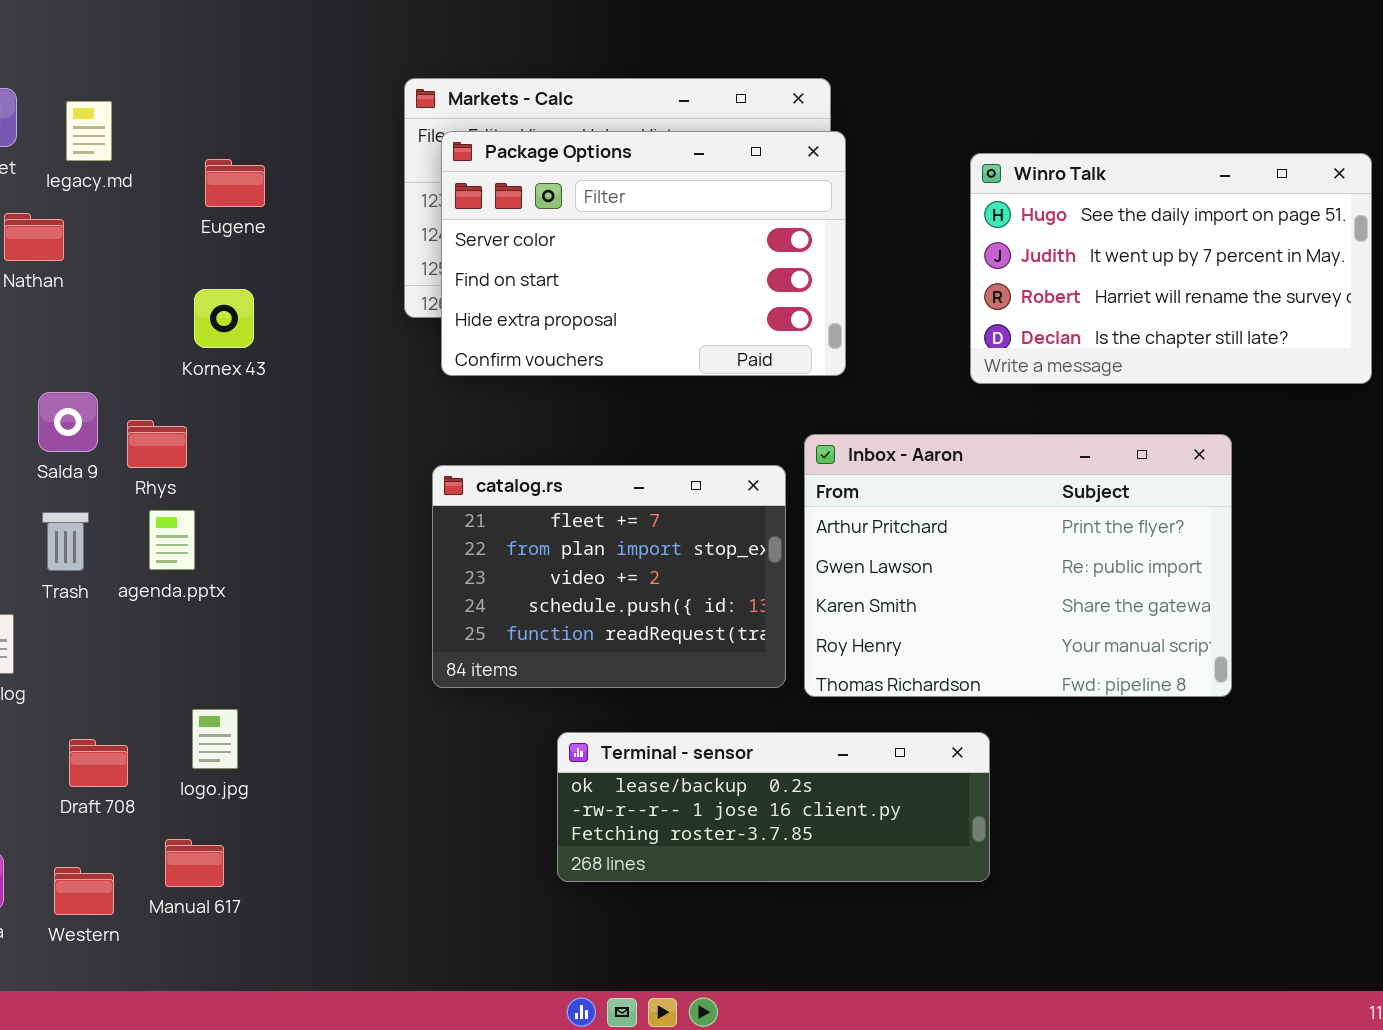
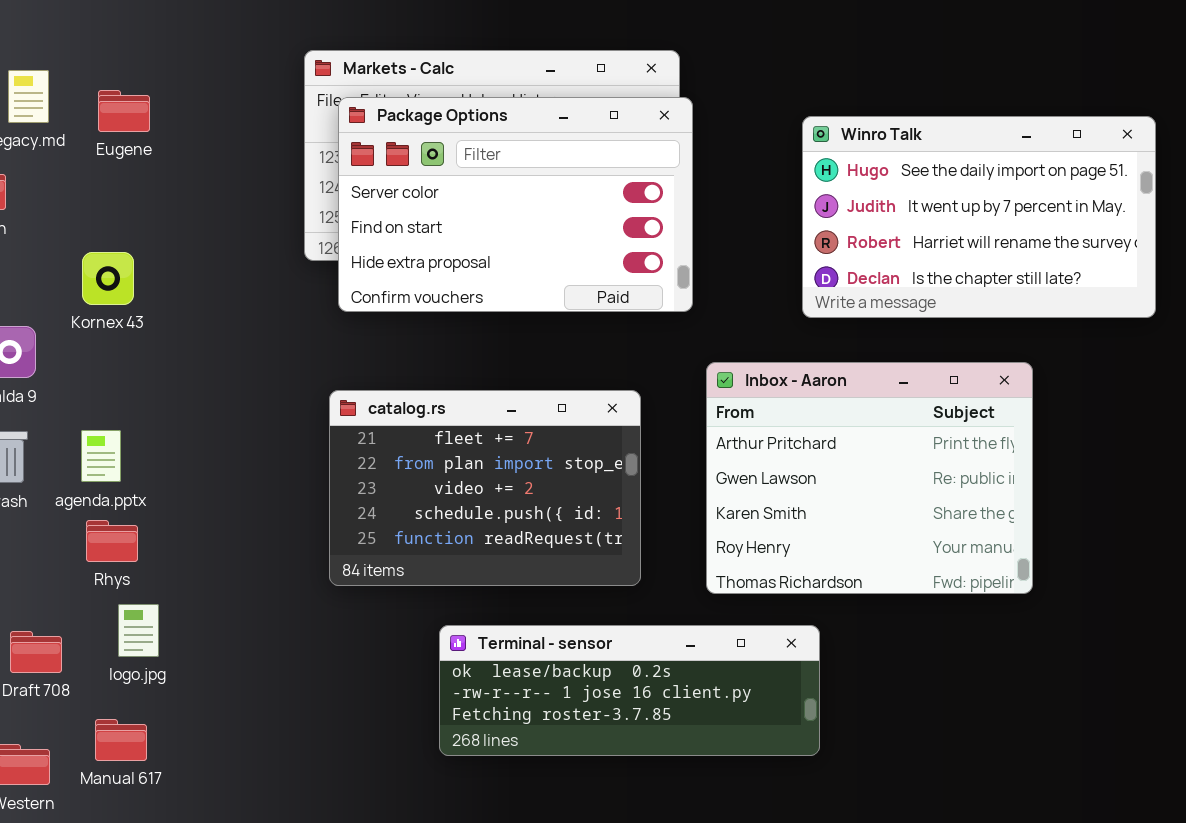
Eugene: [205,159,265,207] -> [98,90,150,132], moved
Kornex 43: [194,289,254,348] -> [82,252,134,305], moved
Rhys: [127,420,187,468] -> [86,520,138,562], moved
Inbox - Aaron: [804,434,1232,697] -> [706,362,1033,594], resized

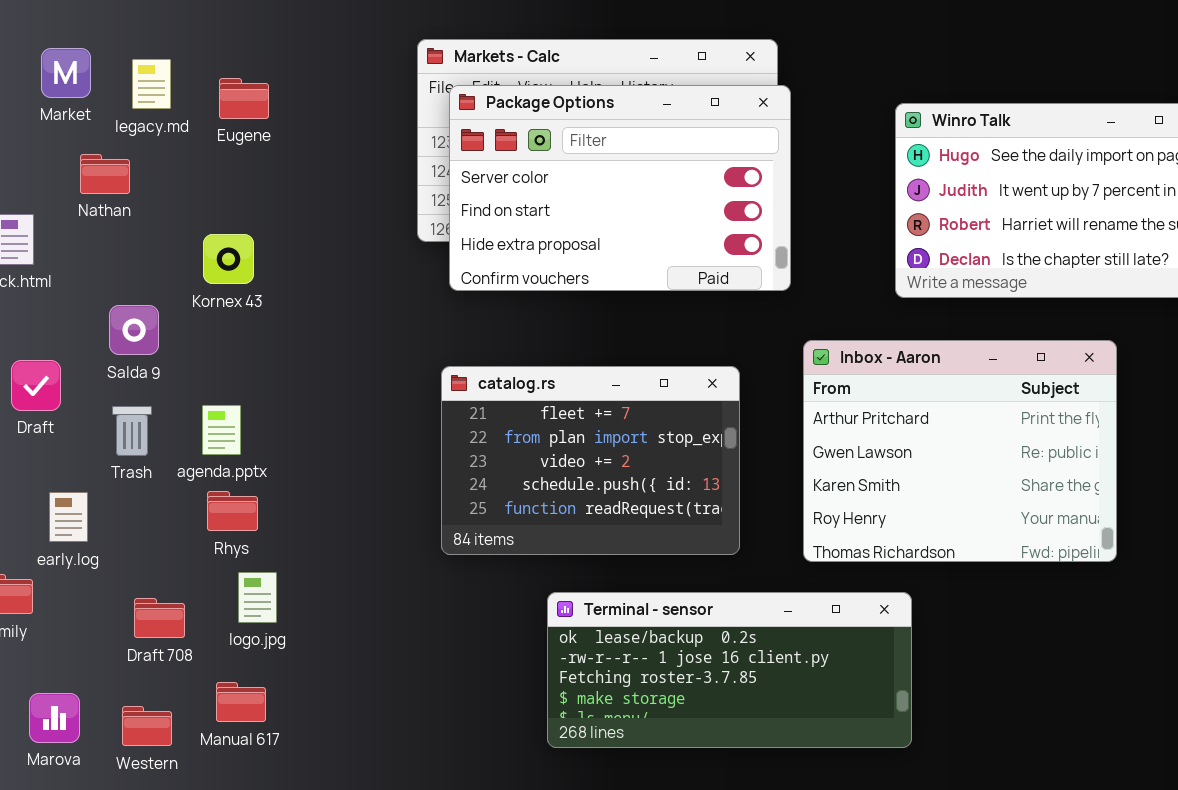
Terminal - sensor: [439,625,820,756] -> [547,592,912,748], resized

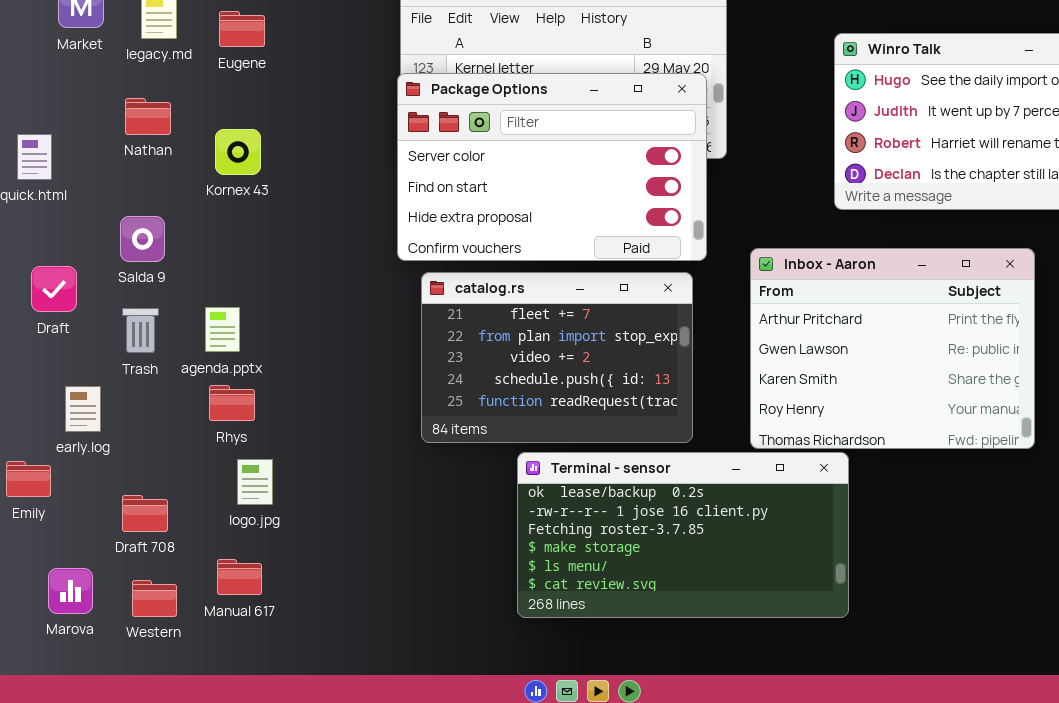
Package Options: [449,85,791,291] -> [397,73,707,261], moved
Nathan: [80,154,130,194] -> [125,98,171,135], moved
Kornex 43: [203,234,254,284] -> [215,129,261,175], moved
Terminal - sensor: [547,592,912,748] -> [517,452,849,618], resized
Draft 708: [134,598,185,638] -> [122,495,168,532], moved

